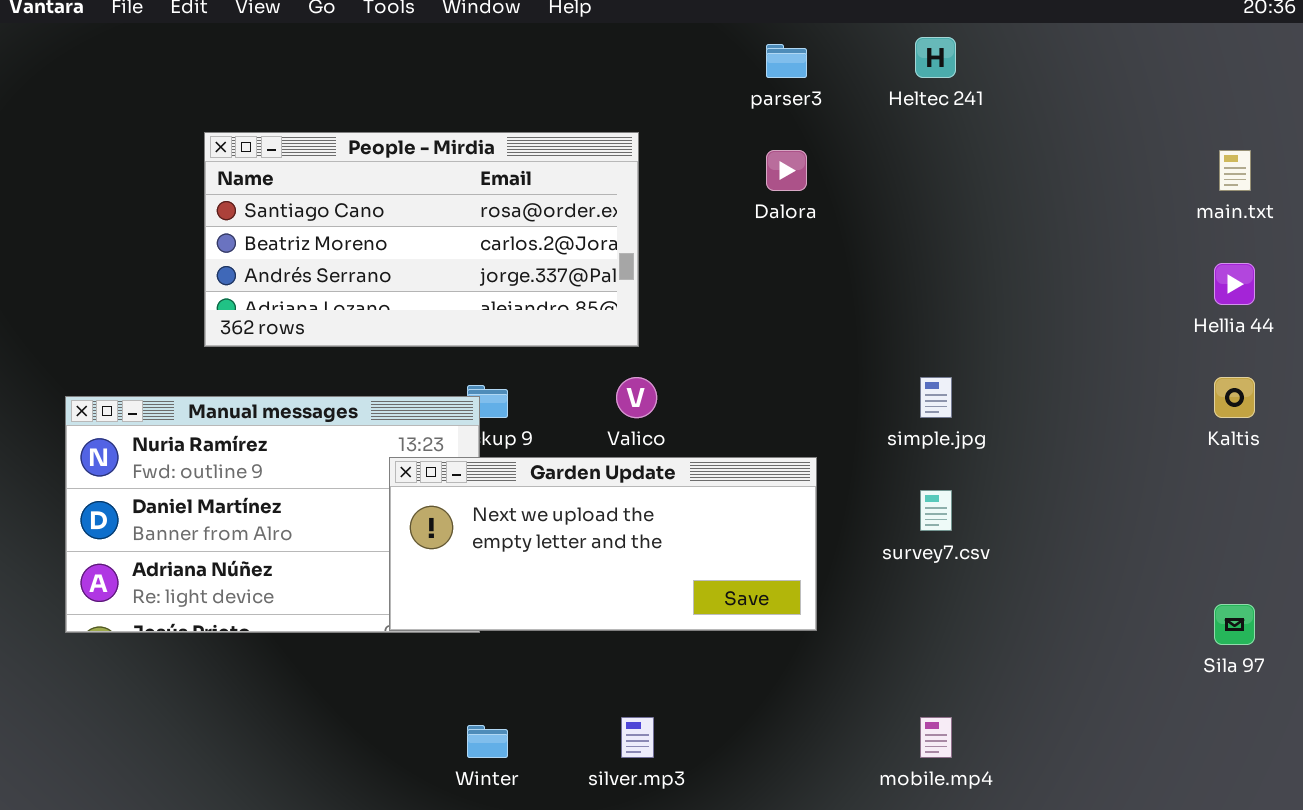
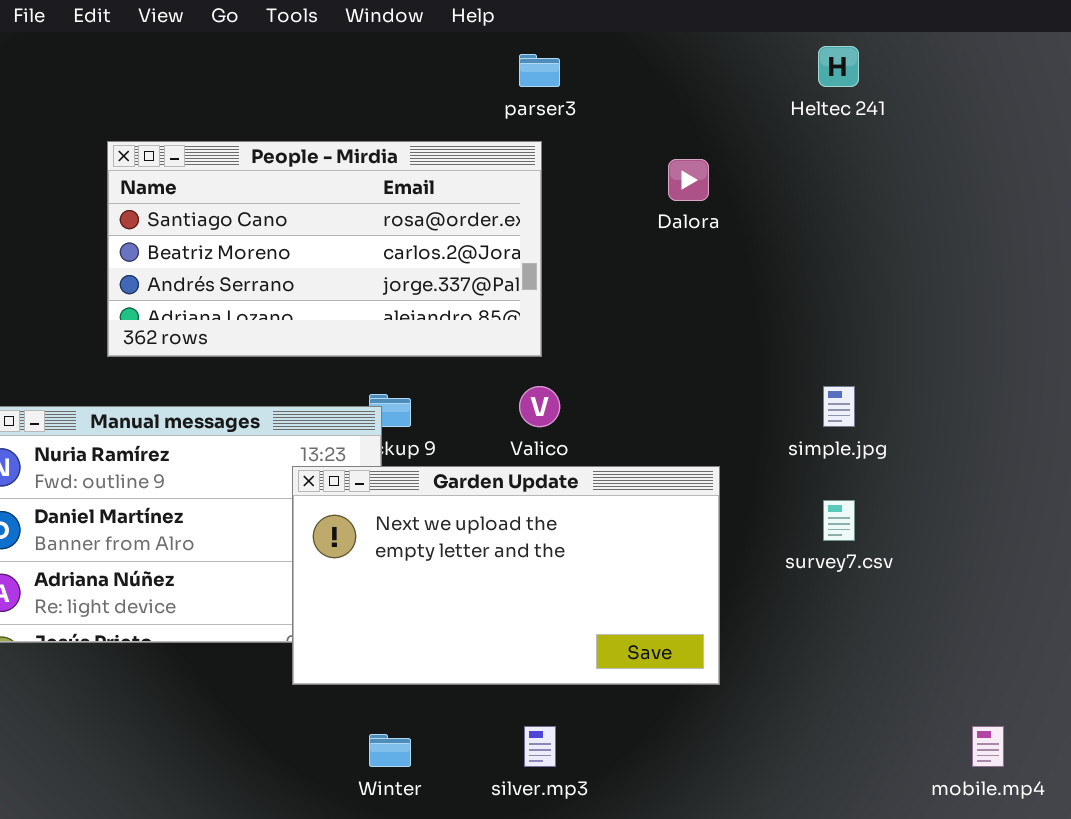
parser3: [766,44,807,78] -> [519,54,560,87], moved
Garden Update: [389,457,817,631] -> [292,466,720,685], resized
mobile.mp4: [920,717,952,758] -> [972,726,1004,767], moved

